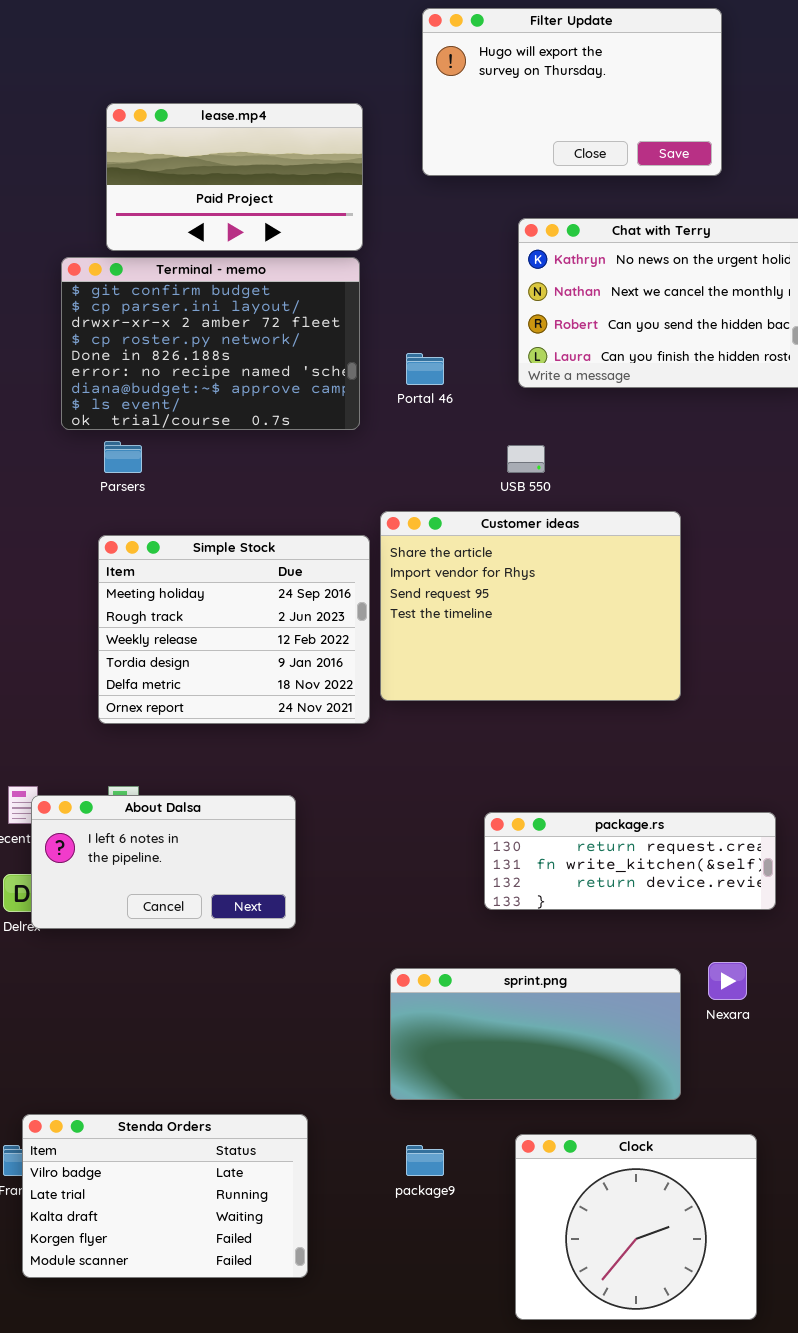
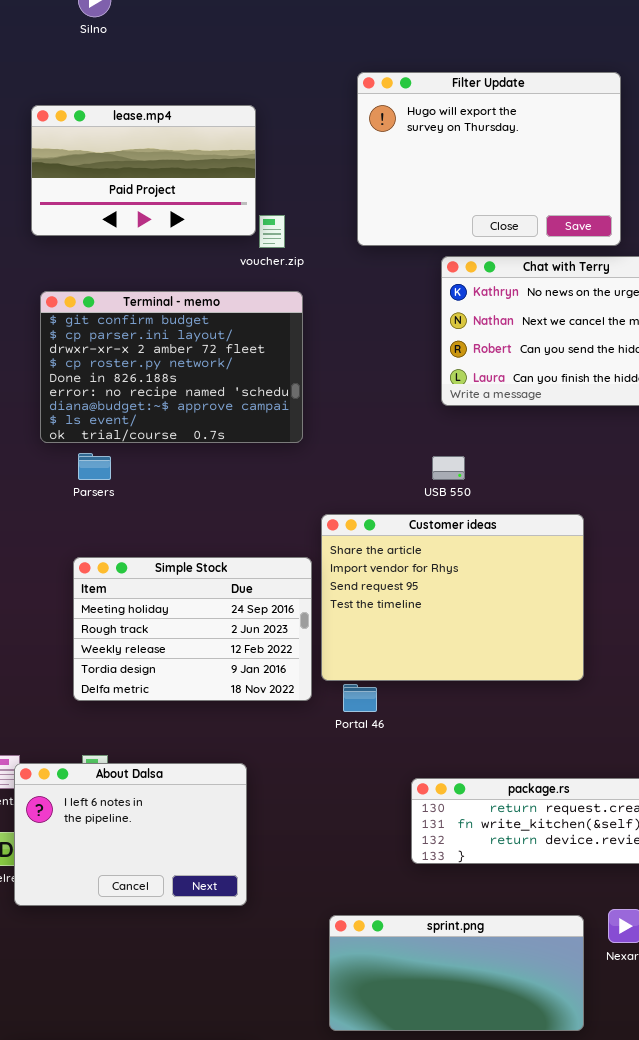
Filter Update: [422,8,722,176] -> [357,72,621,246], resized
lease.mp4: [106,103,363,251] -> [31,105,256,236], moved
Portal 46: [406,353,444,385] -> [343,684,377,712], moved
Simple Stock: [98,535,370,724] -> [73,557,312,701], resized
About Dalsa: [31,795,296,929] -> [14,763,247,906], resized

